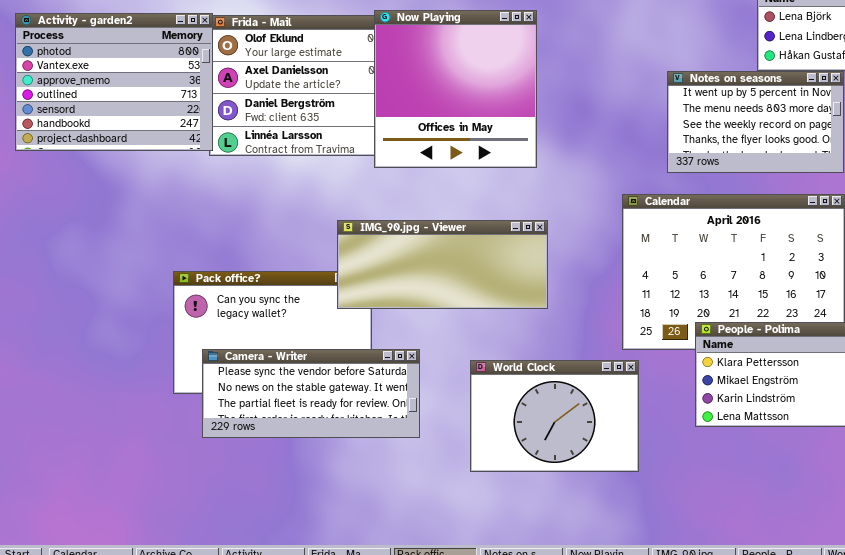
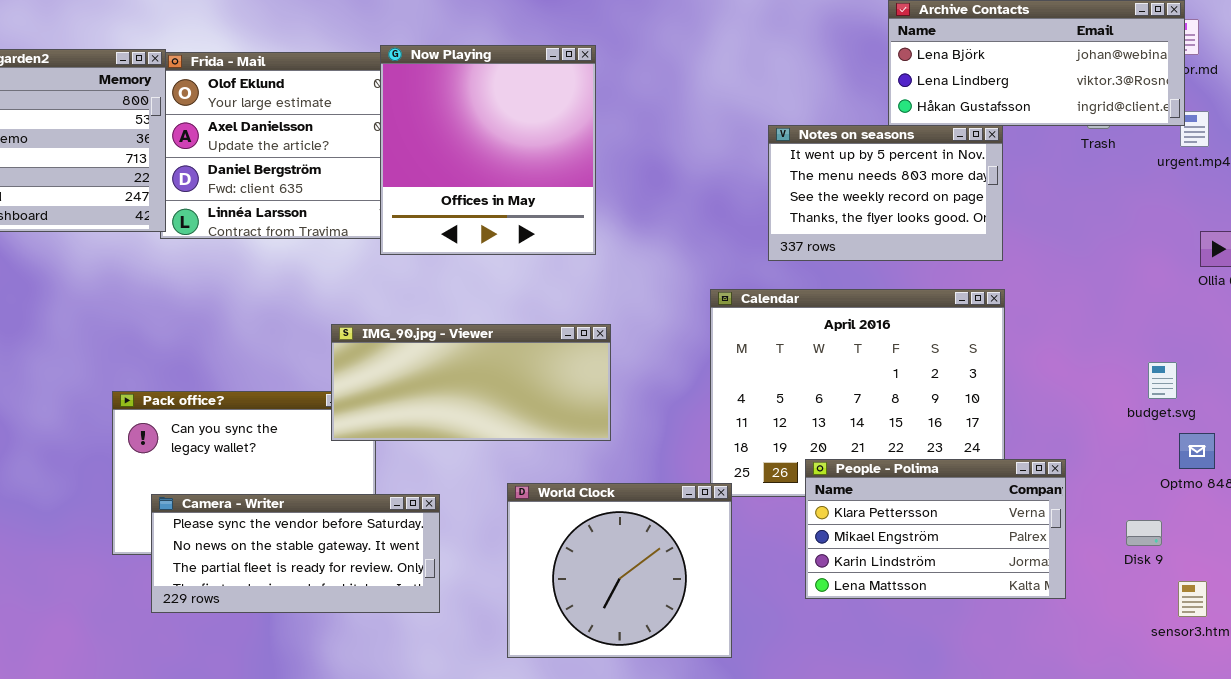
World Clock: [470,360,639,472] -> [507,483,732,658], resized

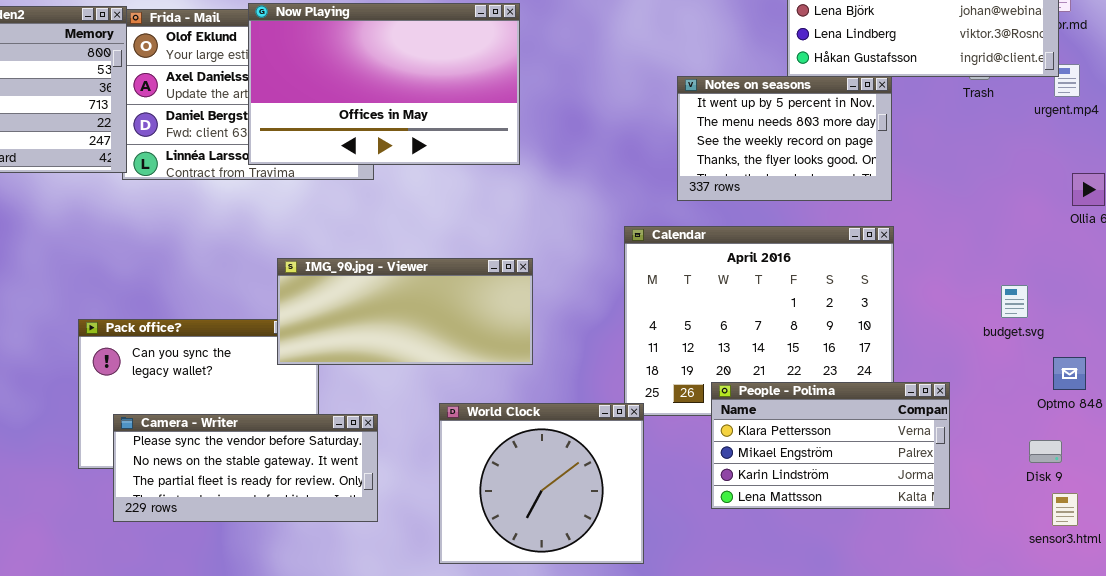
Now Playing: [380,45,596,255] -> [248,3,520,165], resized
budget.svg: [1148,362,1177,399] -> [1001,285,1028,318], moved
Disk 9: [1126,520,1162,546] -> [1029,440,1062,463], moved

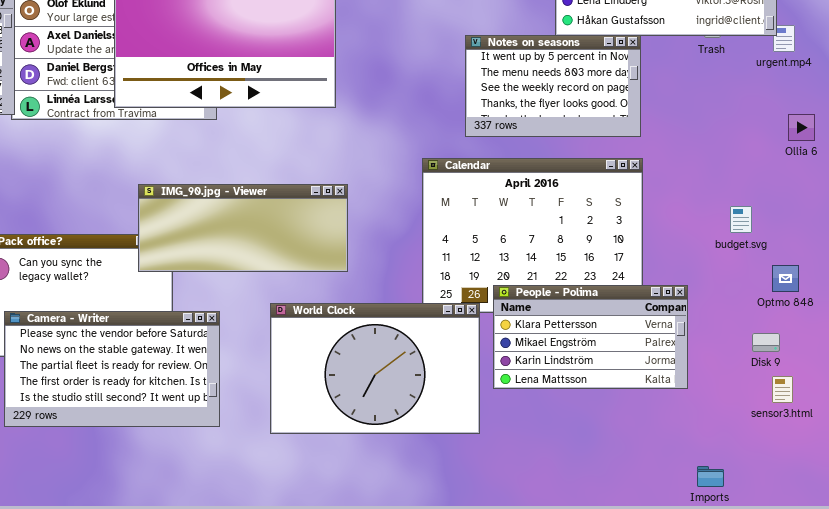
World Clock: [439,403,644,564] -> [270,303,480,434], resized
Camera - Writer: [113,414,378,522] -> [4,311,220,427], resized

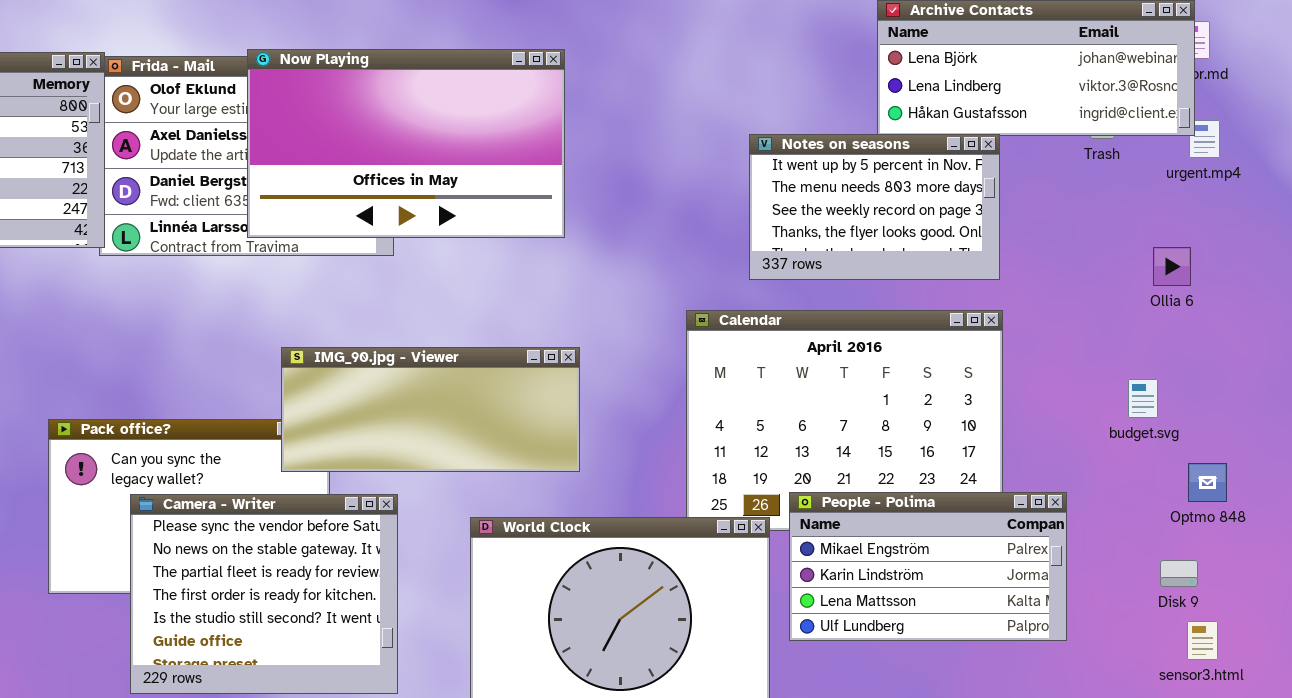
Ollia 6: [788,114,815,141] -> [1153,247,1191,286], moved
People - Polima: [493,285,688,389] -> [789,492,1067,641], scrolled down 1 row
Camera - Writer: [4,311,220,427] -> [130,494,398,694], resized

